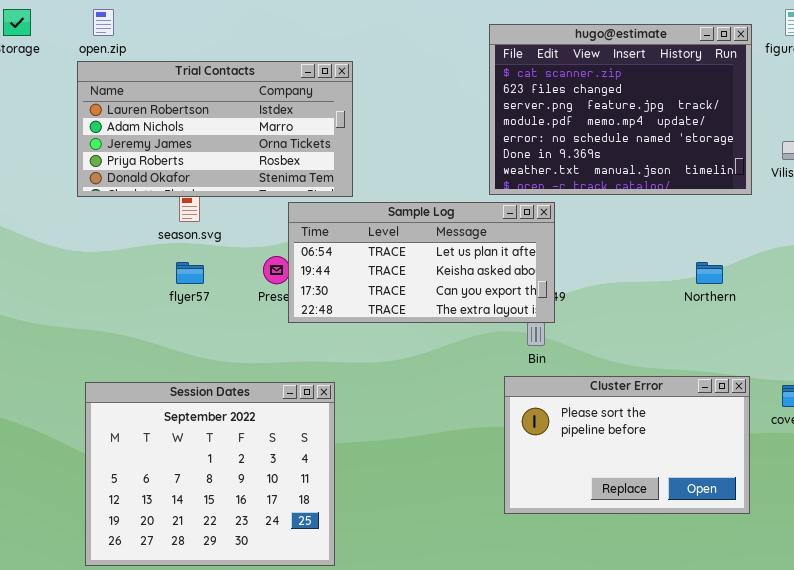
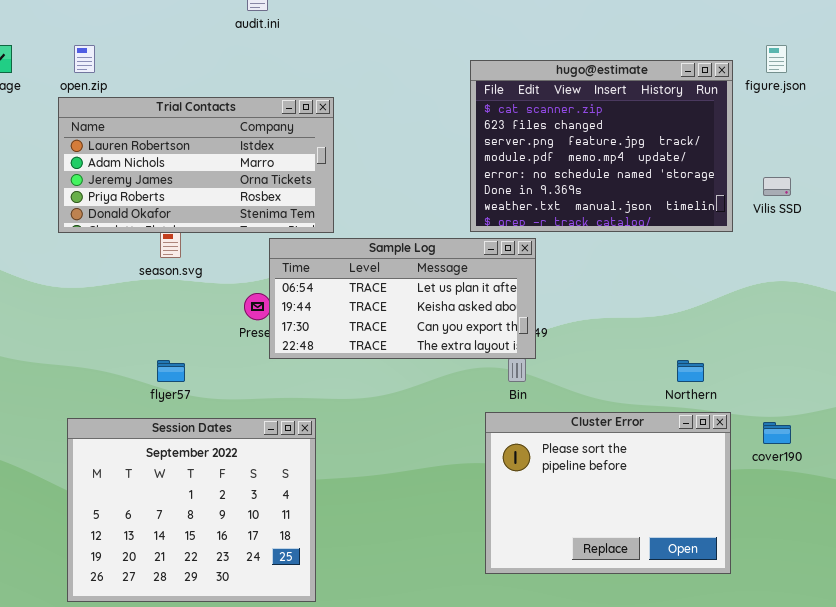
flyer57: [176,262,204,284] -> [157,360,185,382], moved
Northern: [696,262,723,284] -> [677,360,704,382], moved
Cluster Error: [504,376,750,514] -> [485,412,731,574], resized

